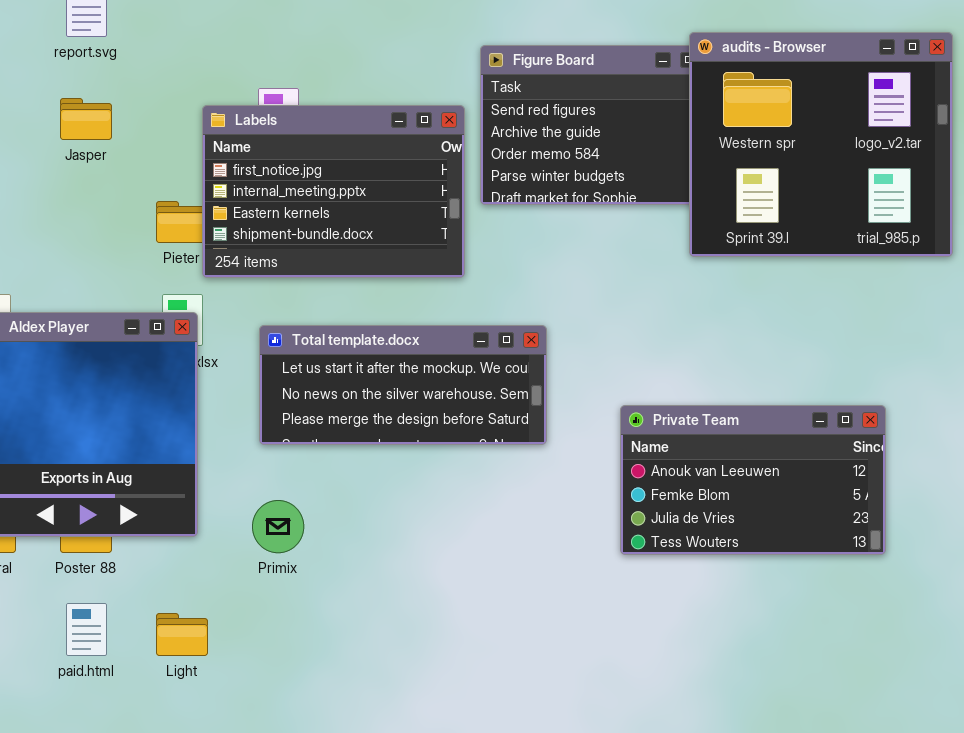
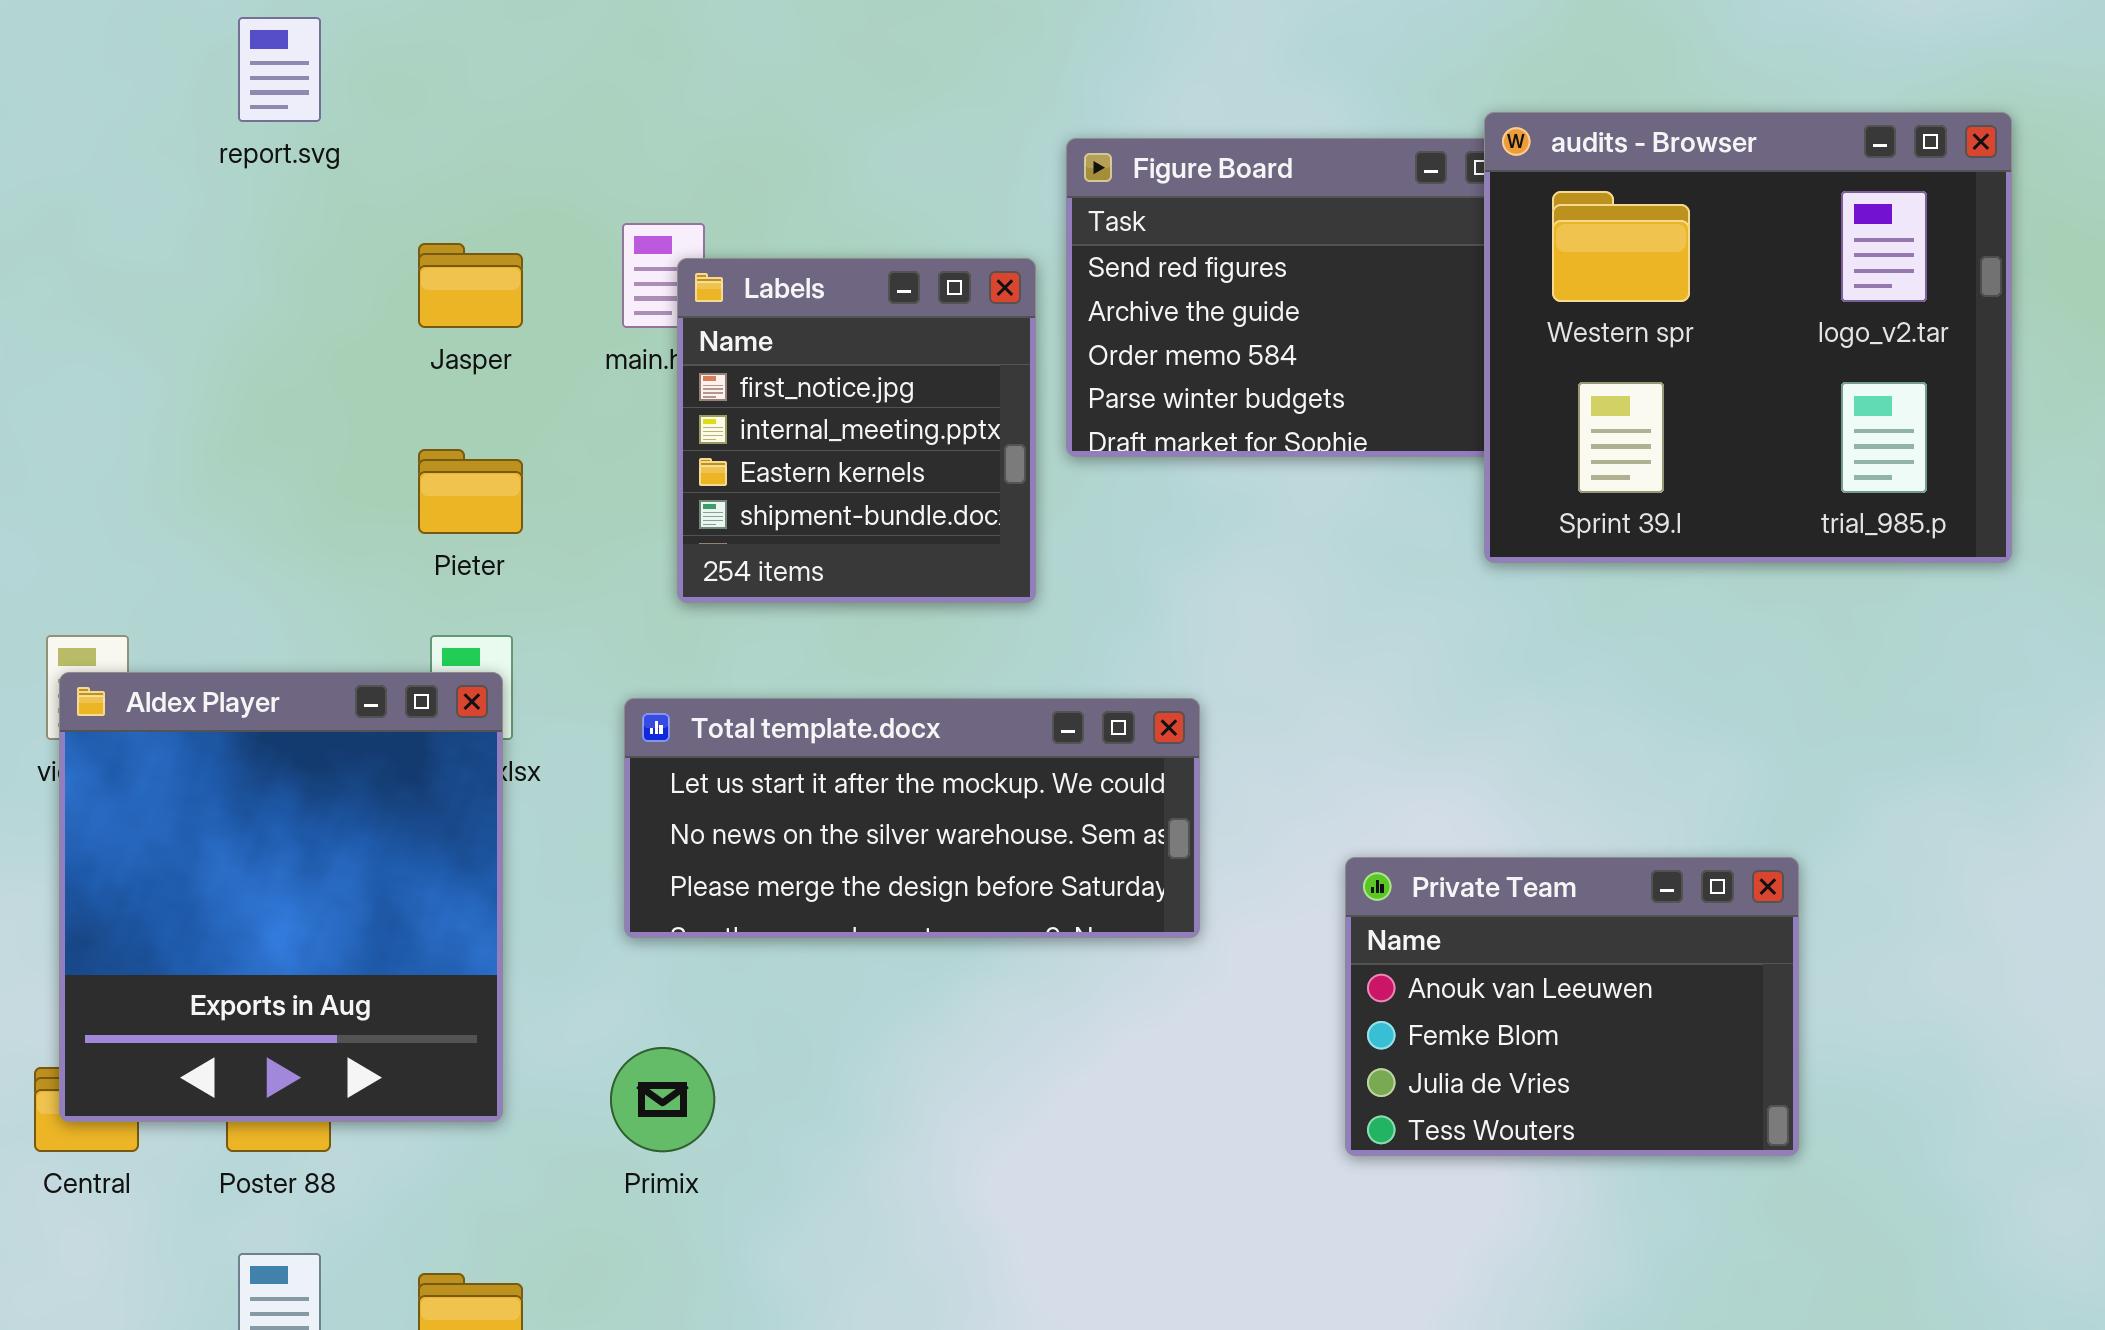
Jasper: [60,98,112,140] -> [418,243,523,328], moved
Labels: [202,105,465,278] -> [677,258,1036,603], resized
Private Team: [620,405,886,555] -> [1345,857,1799,1156], resized

